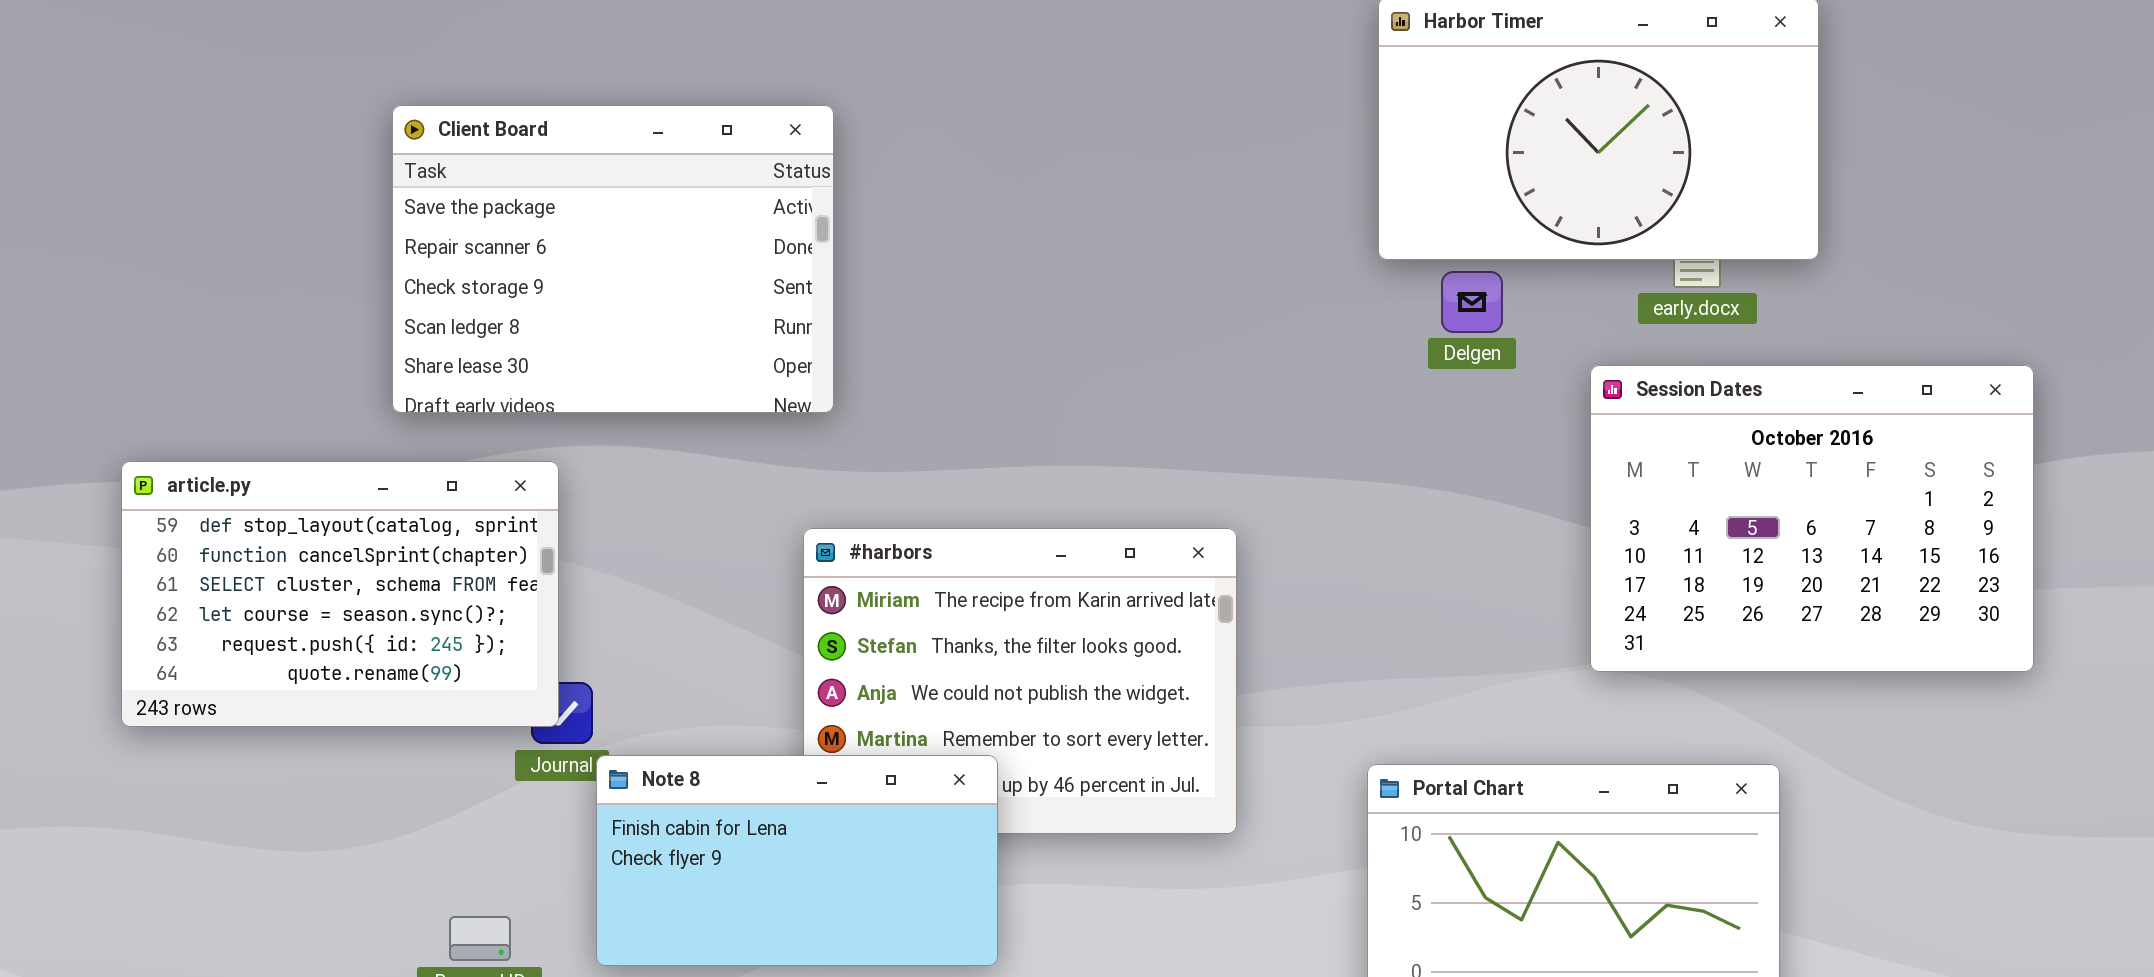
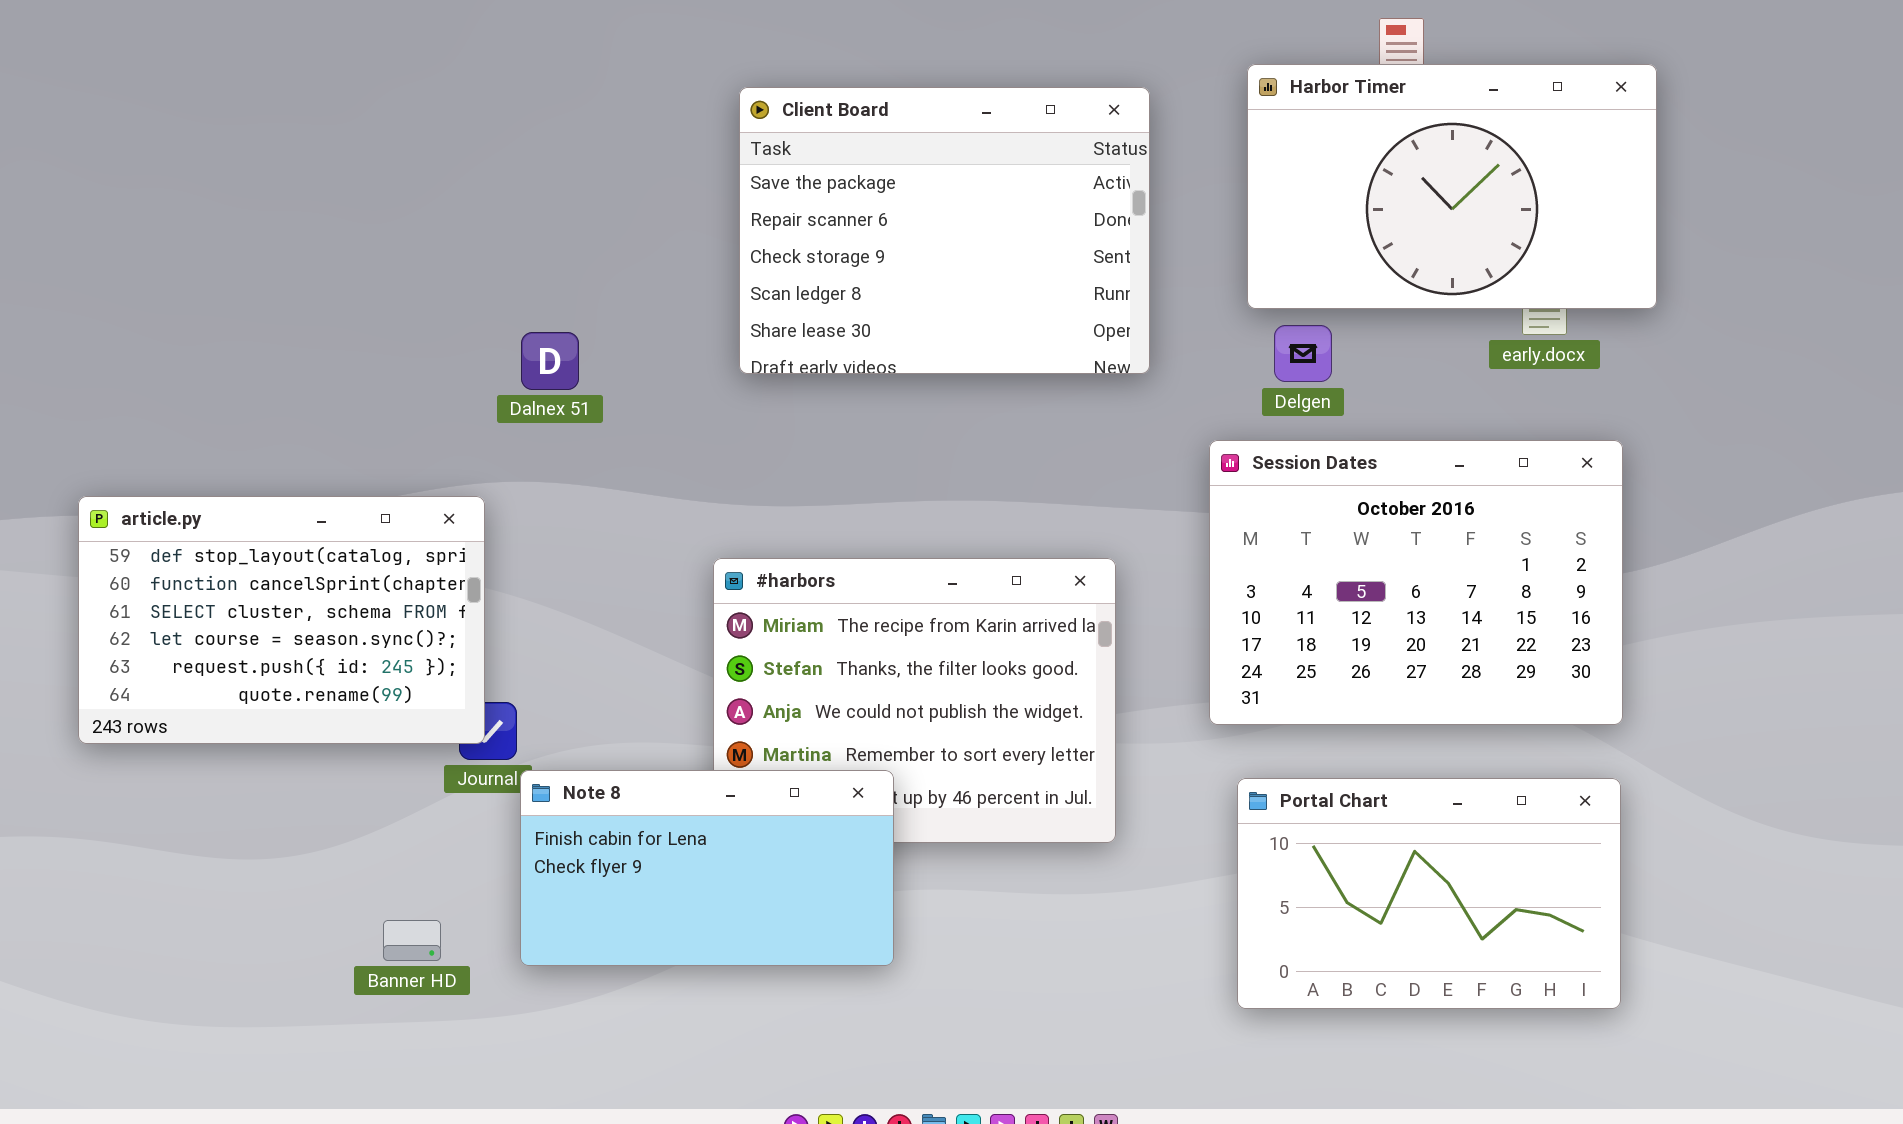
Client Board: [392,105,834,413] -> [739,87,1150,374], moved
Delgen: [1441,271,1503,333] -> [1274,325,1332,382], moved
Session Dates: [1590,365,2034,672] -> [1209,440,1623,725], moved

